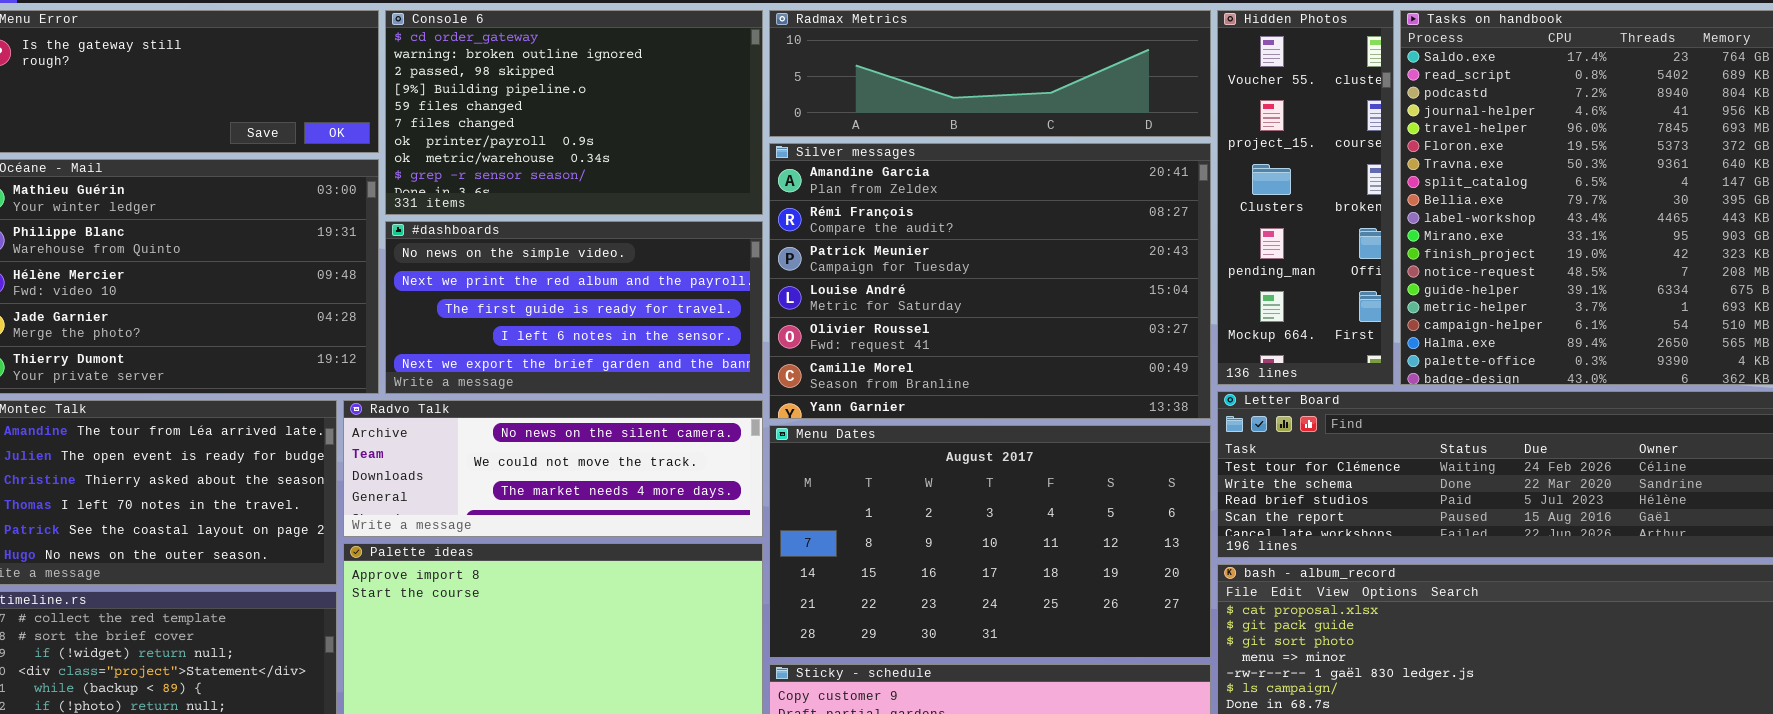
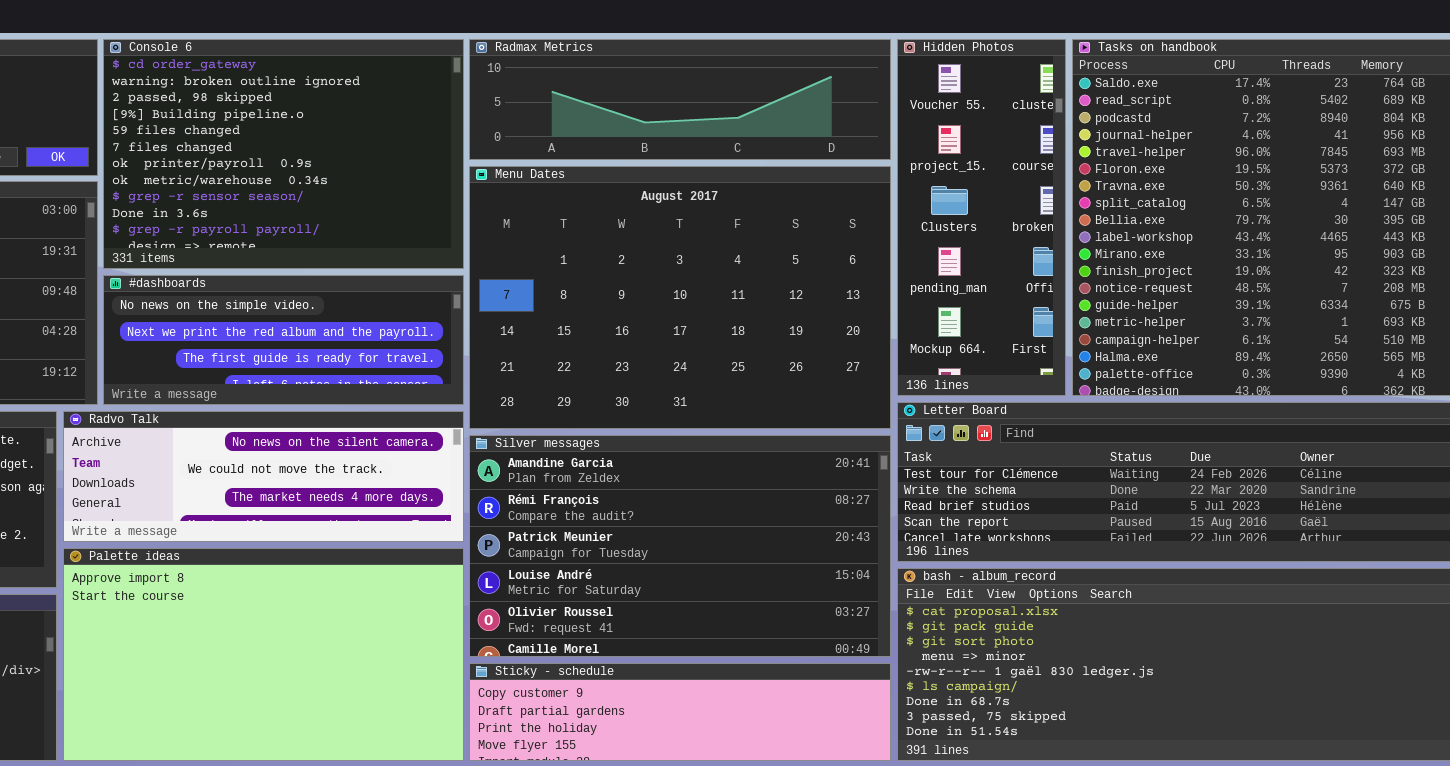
Console 6: [385,10,763,215] -> [103,39,464,269], resized
Silver messages: [769,143,1211,419] -> [469,435,891,657], moved, resized
#dashboards: [385,221,763,394] -> [103,275,464,405], resized
Menu Dates: [769,425,1211,658] -> [469,166,891,429], moved, resized

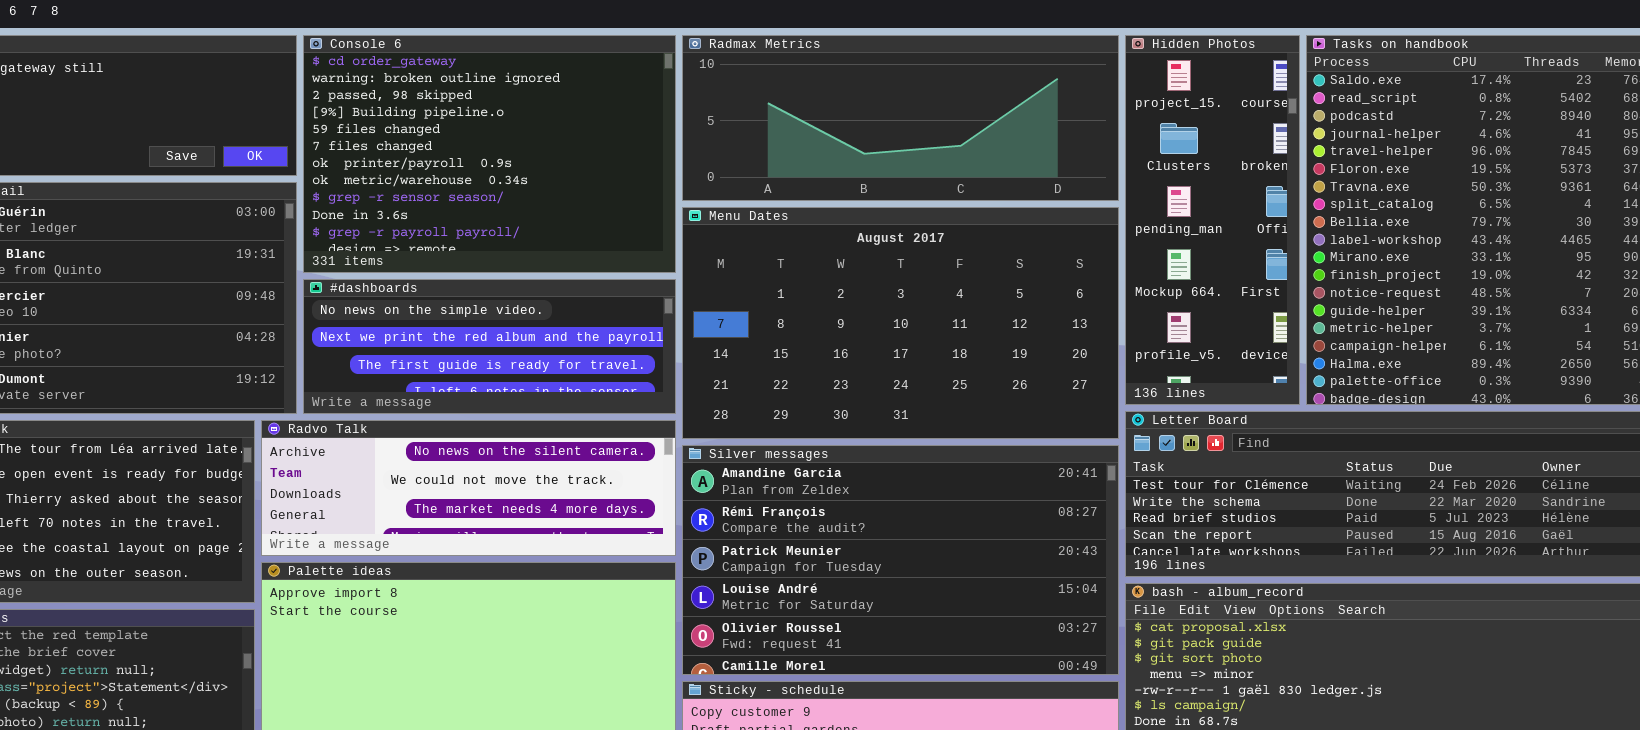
Radmax Metrics: [469,39,891,160] -> [682,35,1119,201], resized
Hidden Photos: [897,39,1066,396] -> [1125,35,1300,405], scrolled down 1 row
Menu Dates: [469,166,891,429] -> [682,207,1119,439], resized

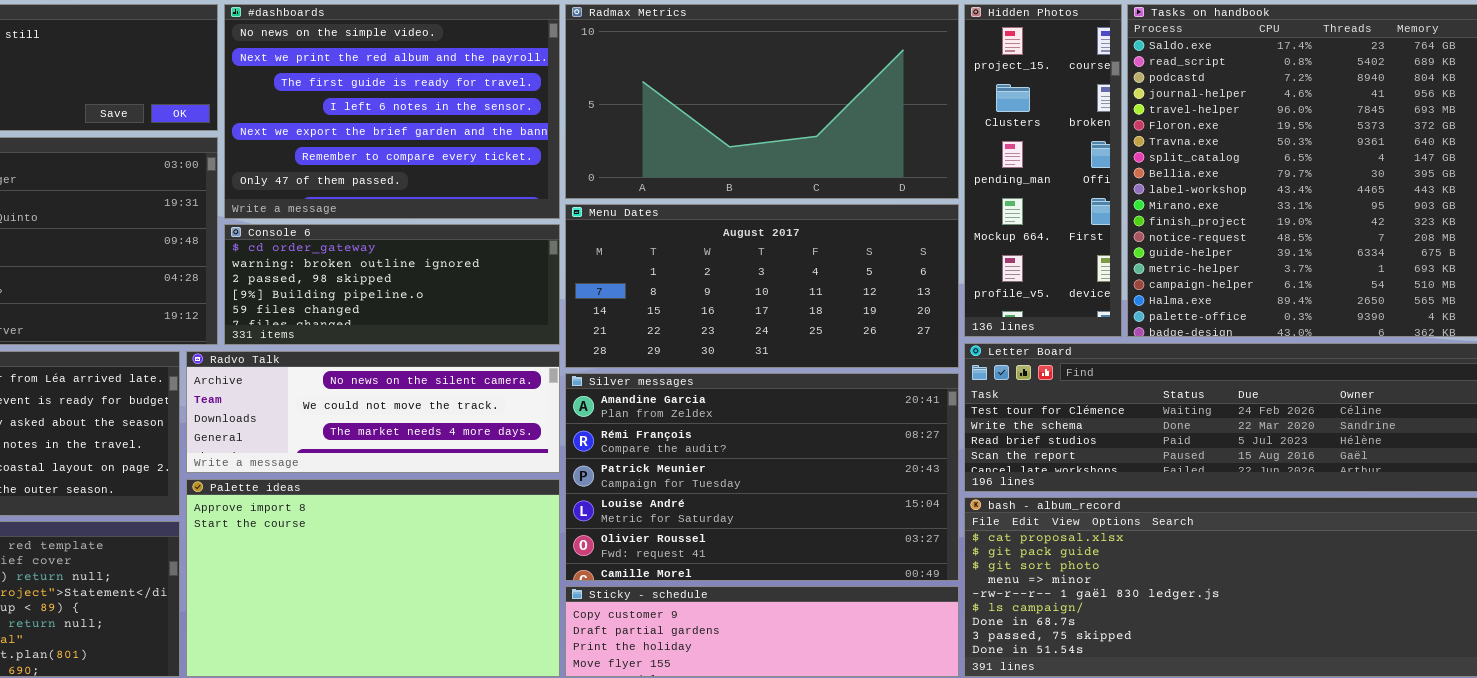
Console 6: [303,35,676,273] -> [224,224,560,345], moved, resized
Radmax Metrics: [682,35,1119,201] -> [565,4,959,199], resized
Menu Dates: [682,207,1119,439] -> [565,204,959,368], resized
#dashboards: [303,279,676,414] -> [224,4,560,219], moved, resized

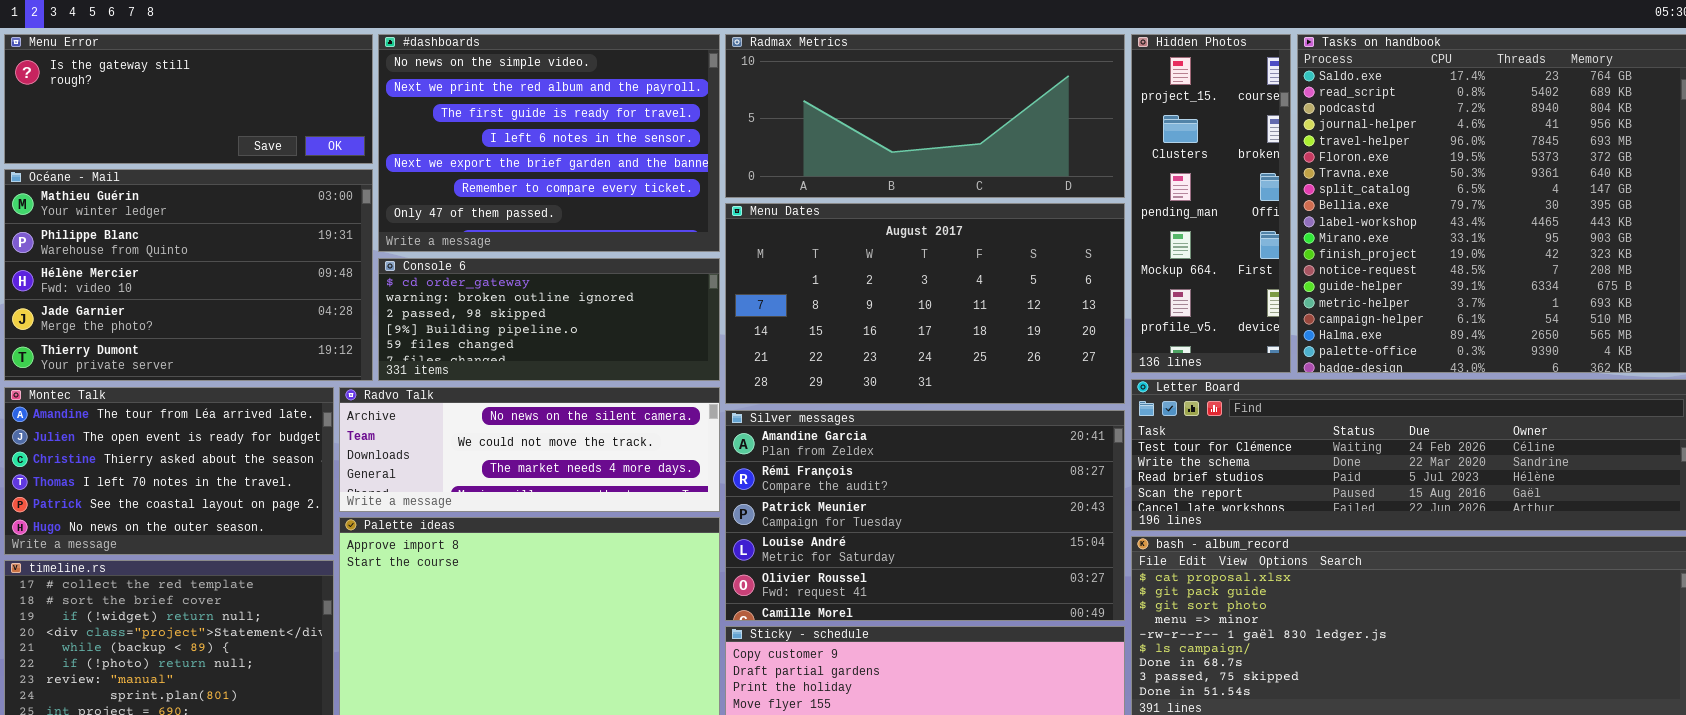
Radmax Metrics: [565,4,959,199] -> [725,34,1125,198], resized
Menu Dates: [565,204,959,368] -> [725,203,1125,404], resized

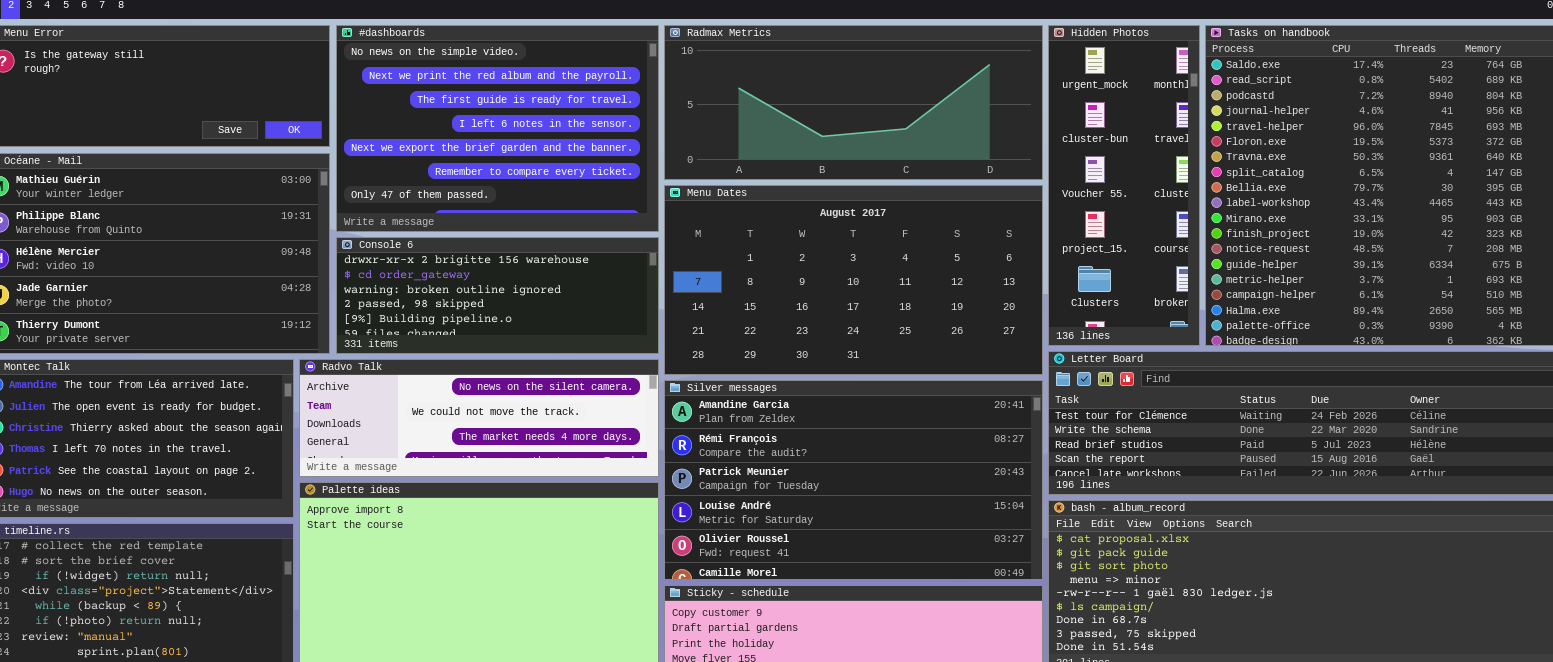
Hidden Photos: [1131,34,1291,373] -> [1048,25,1200,346], scrolled up 3 rows
Console 6: [378,258,720,381] -> [336,237,659,354], scrolled up 1 row

